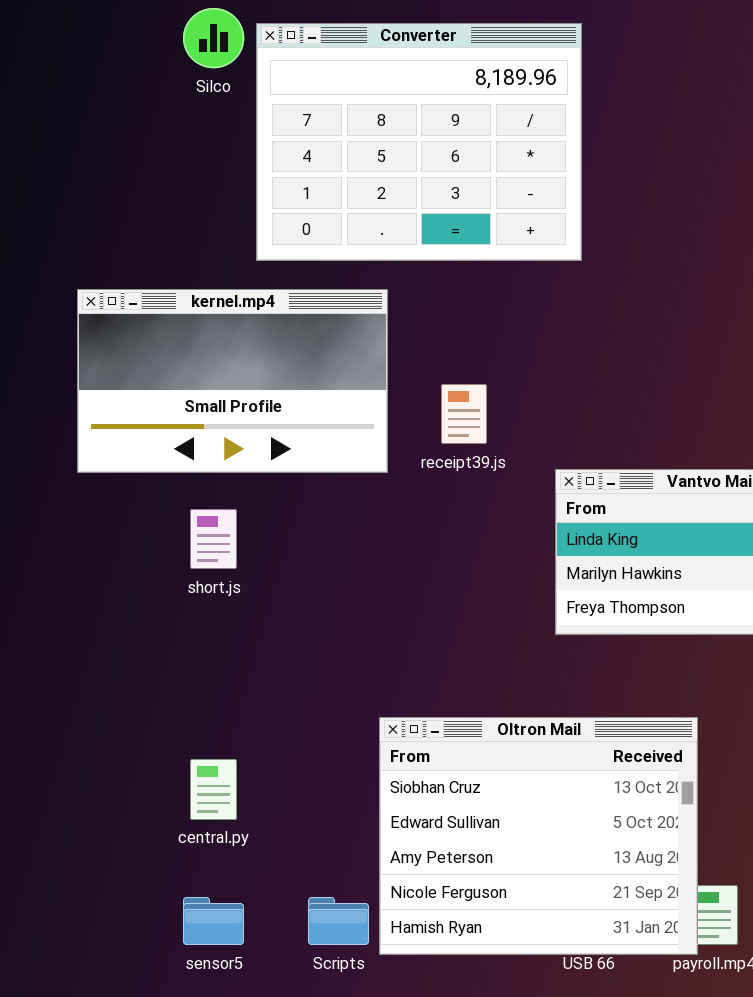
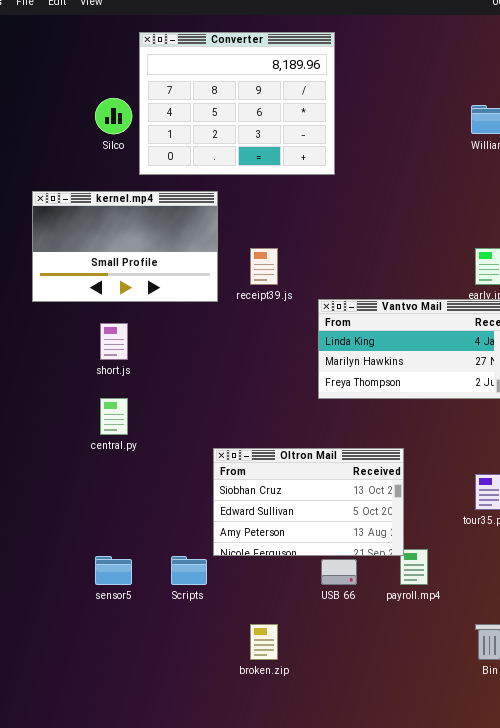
Silco: [183,8,244,68] -> [95,98,132,134], moved
Oltron Mail: [379,717,698,955] -> [213,448,404,556], resized
central.py: [190,759,237,820] -> [100,398,128,435], moved

